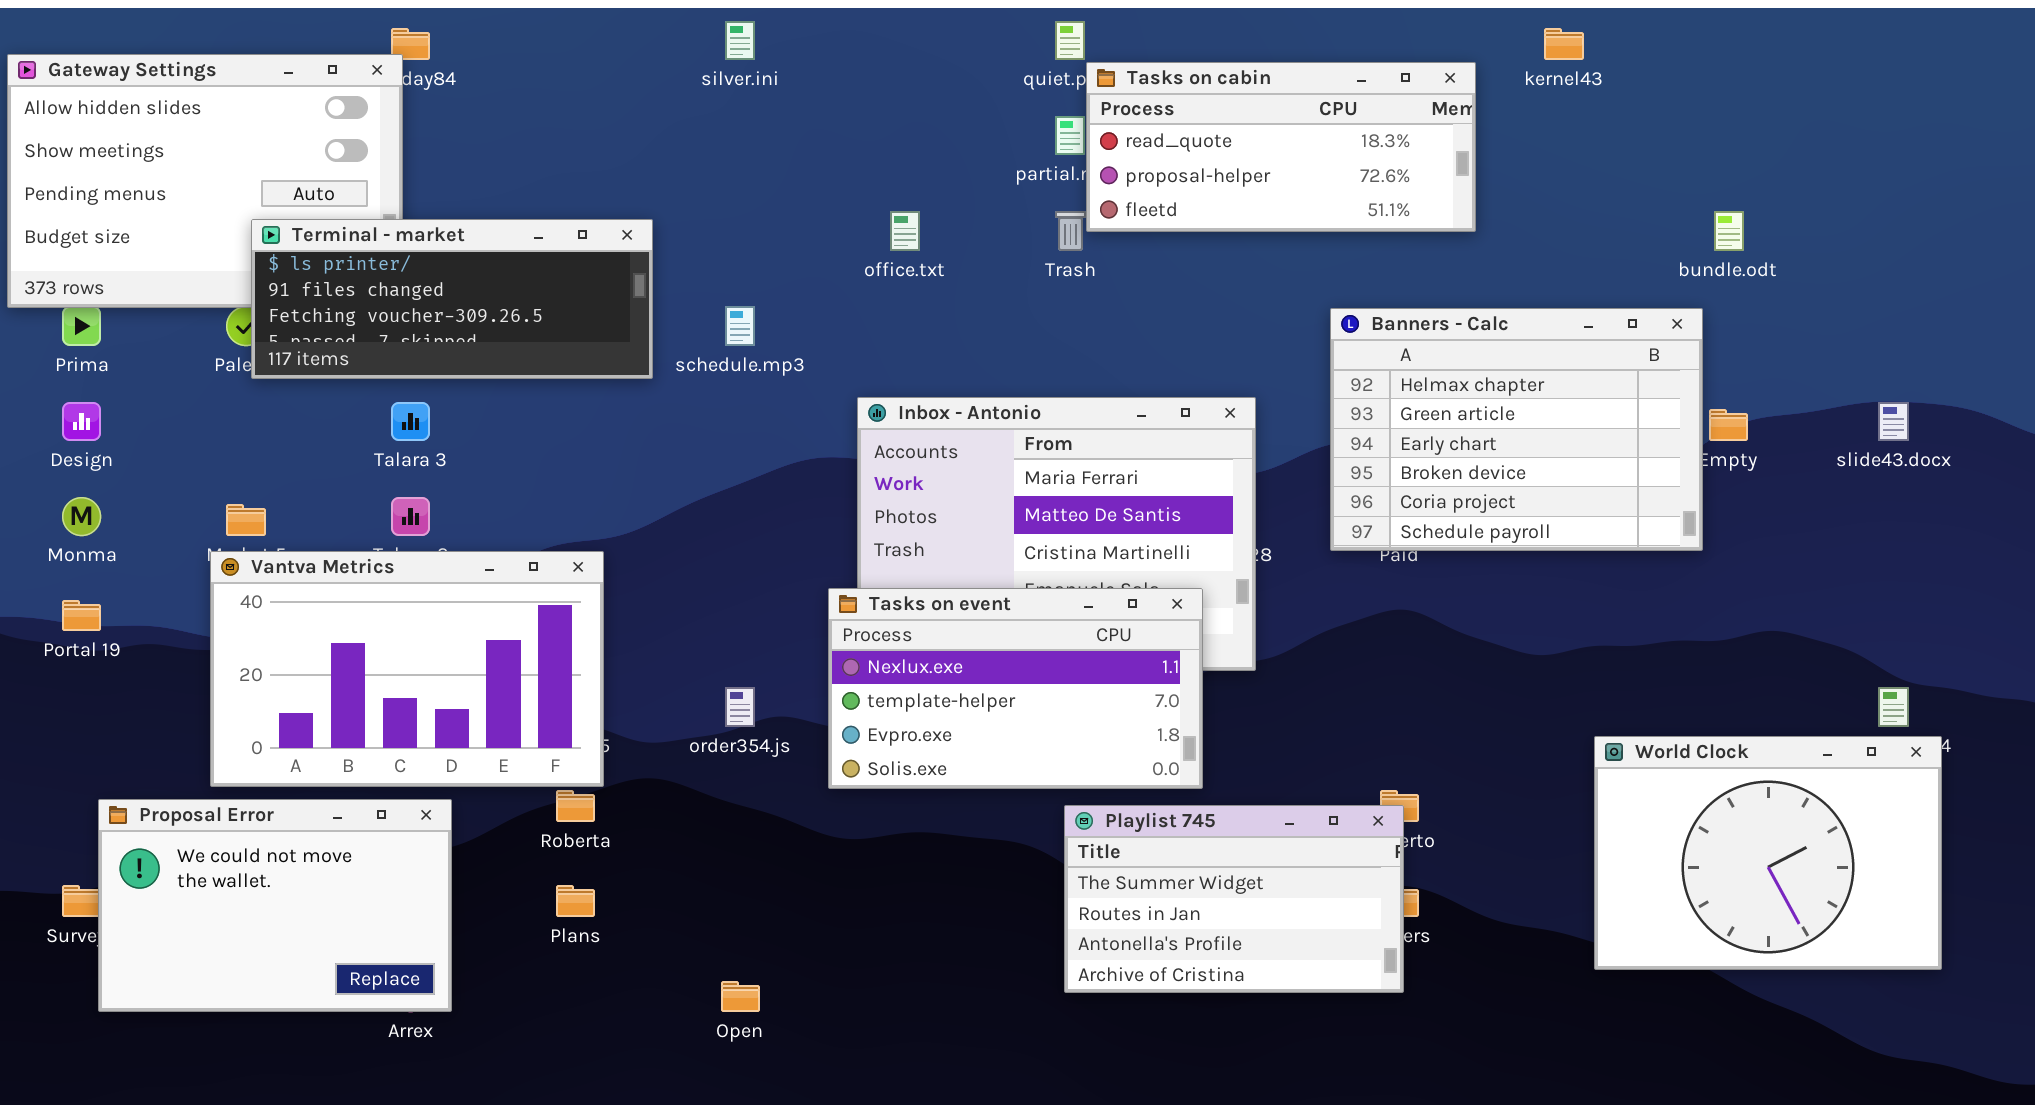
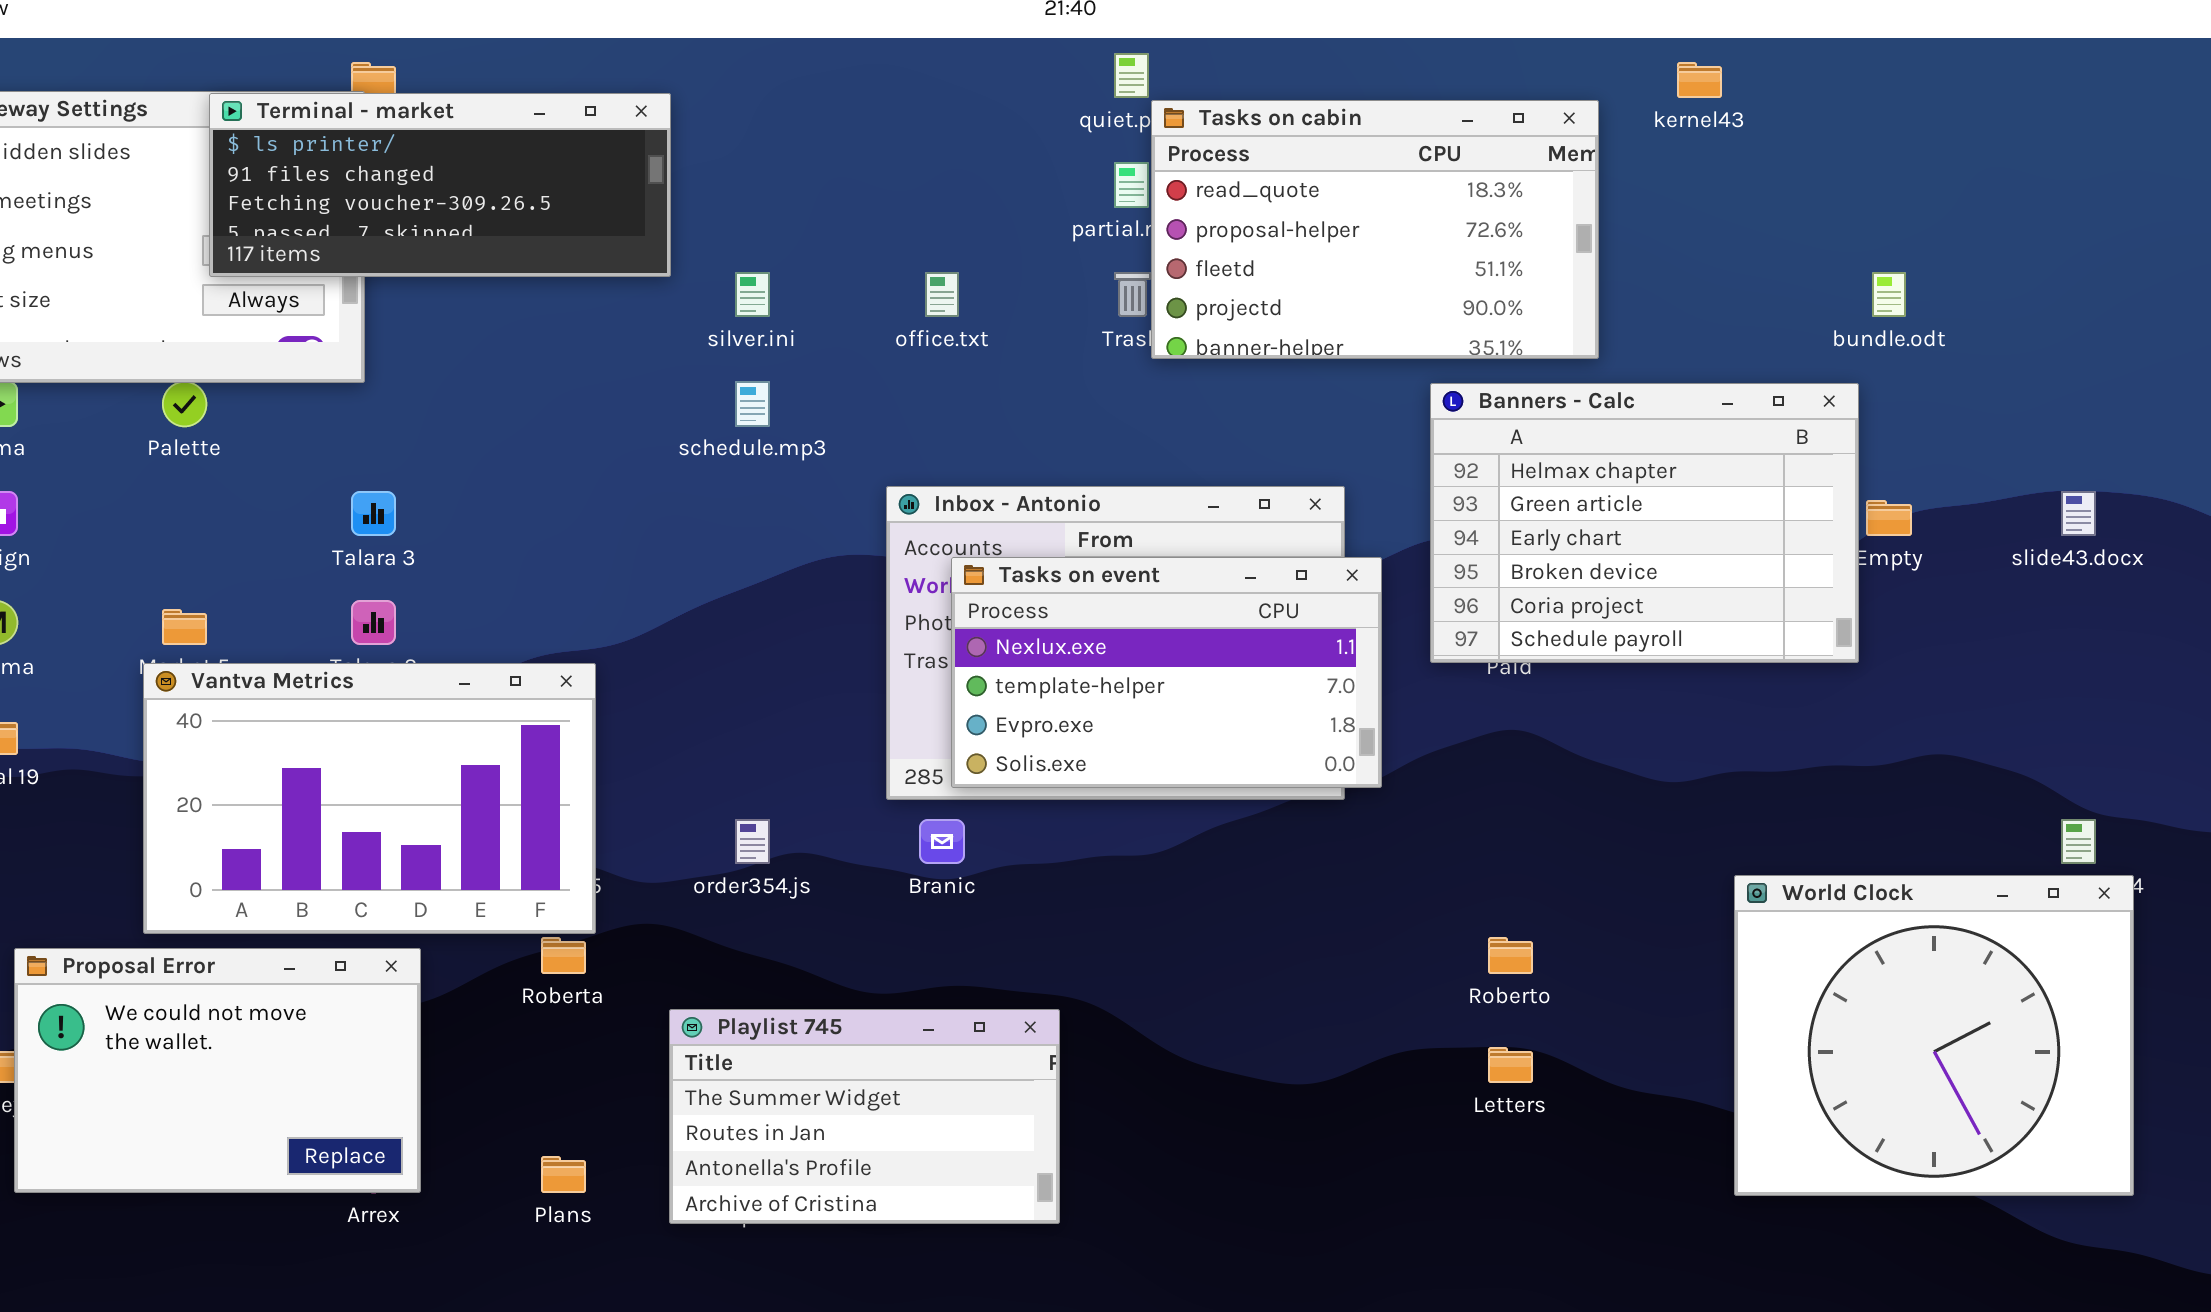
silver.ini: [725,21,755,60] -> [735,272,770,317], moved
Tasks on cabin: [1086,62,1476,232] -> [1151,100,1599,359], resized
Terminal - market: [251,219,653,379] -> [209,93,671,277], moved
Tasks on event: [828,588,1203,789] -> [951,557,1382,788], moved
World Clock: [1594,736,1942,970] -> [1734,875,2134,1196], resized
Playlist 745: [1064,805,1404,993] -> [669,1009,1060,1224], moved
Plans: [556,885,595,917] -> [541,1156,586,1193], moved

